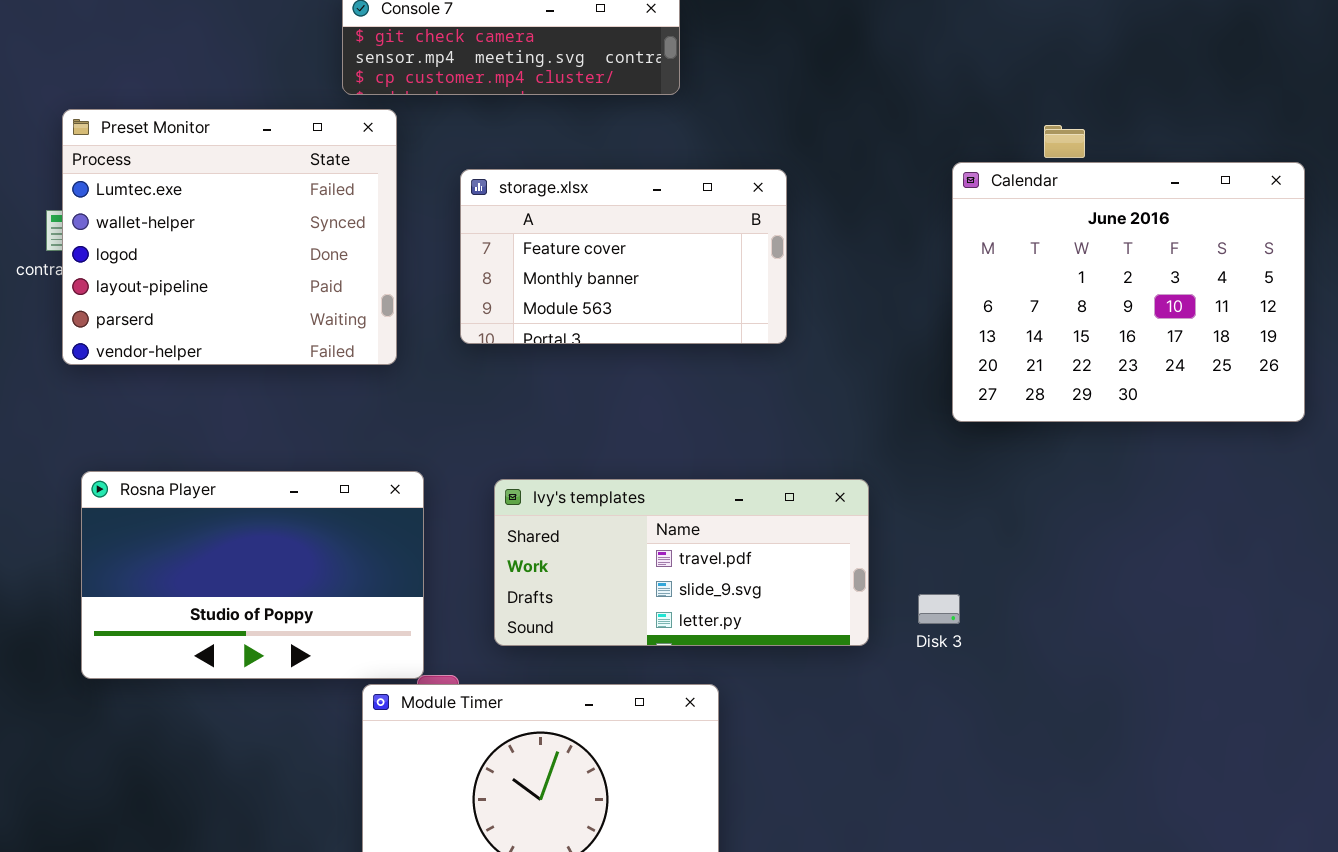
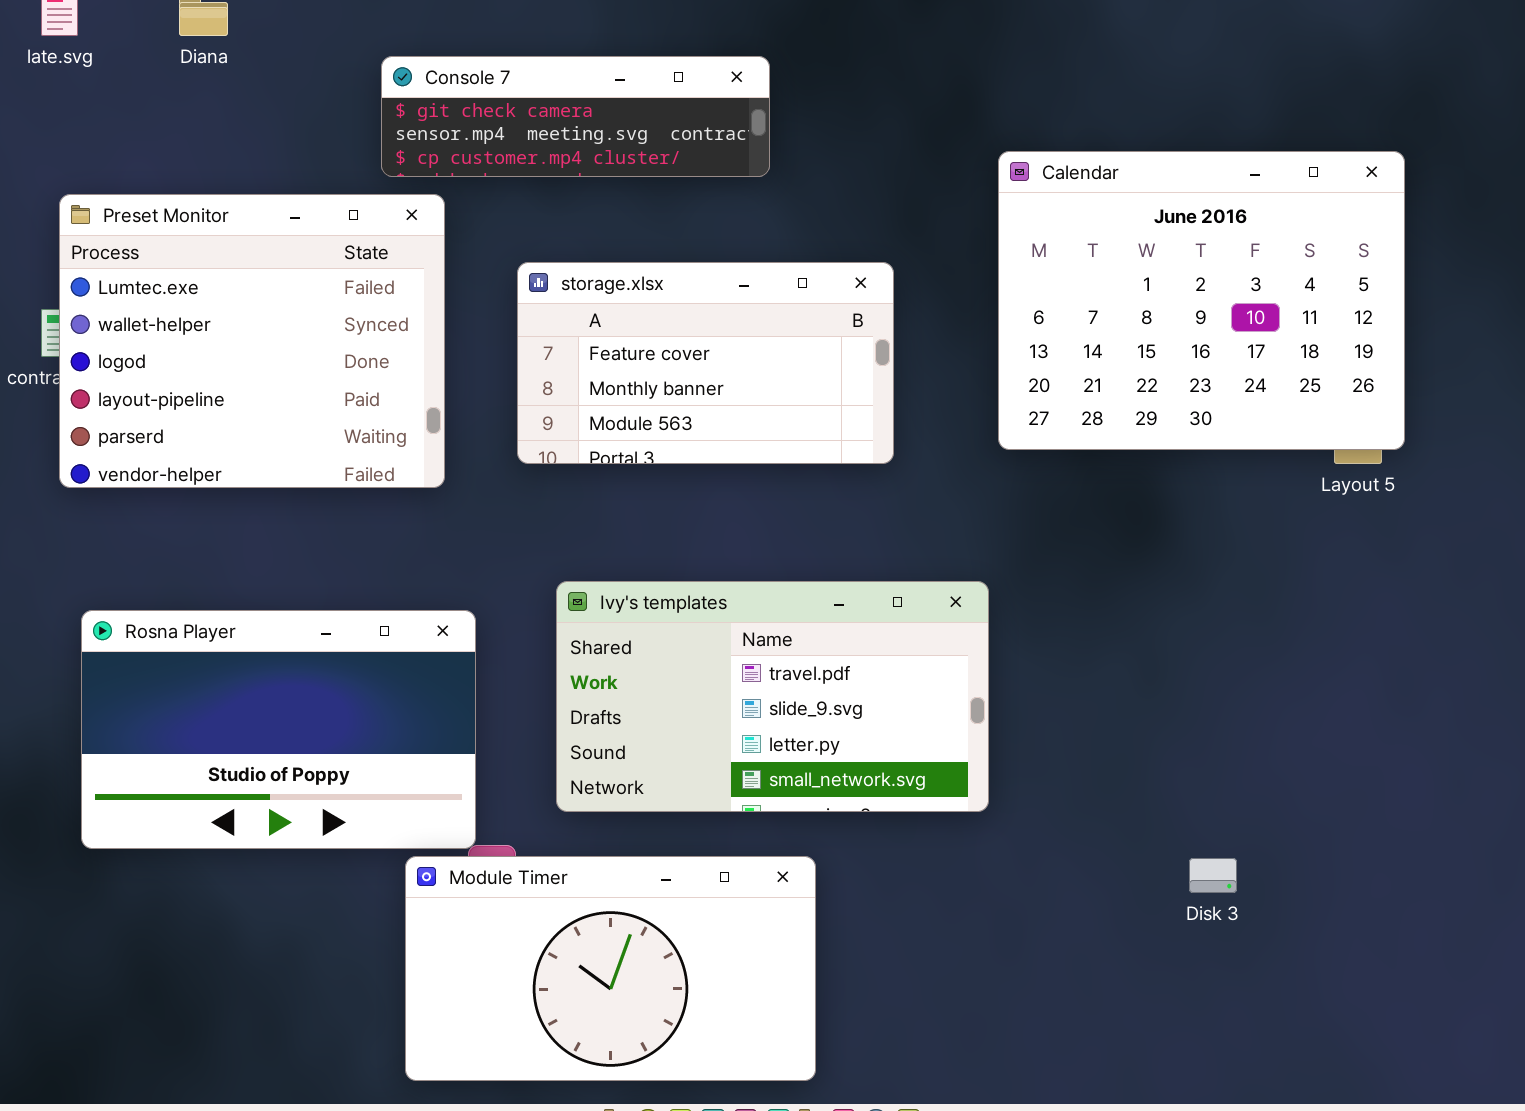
Calendar: [952,162,1305,422] -> [998,151,1405,450], moved
Ivy's templates: [494,479,869,646] -> [556,581,989,812], resized
Disk 3: [918,594,960,624] -> [1189,858,1237,893], moved

